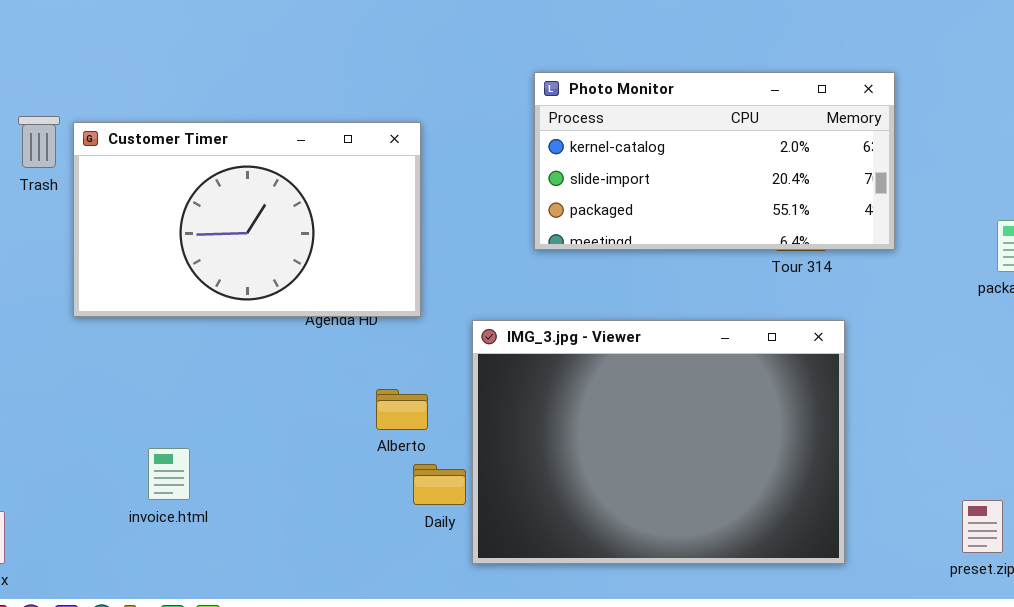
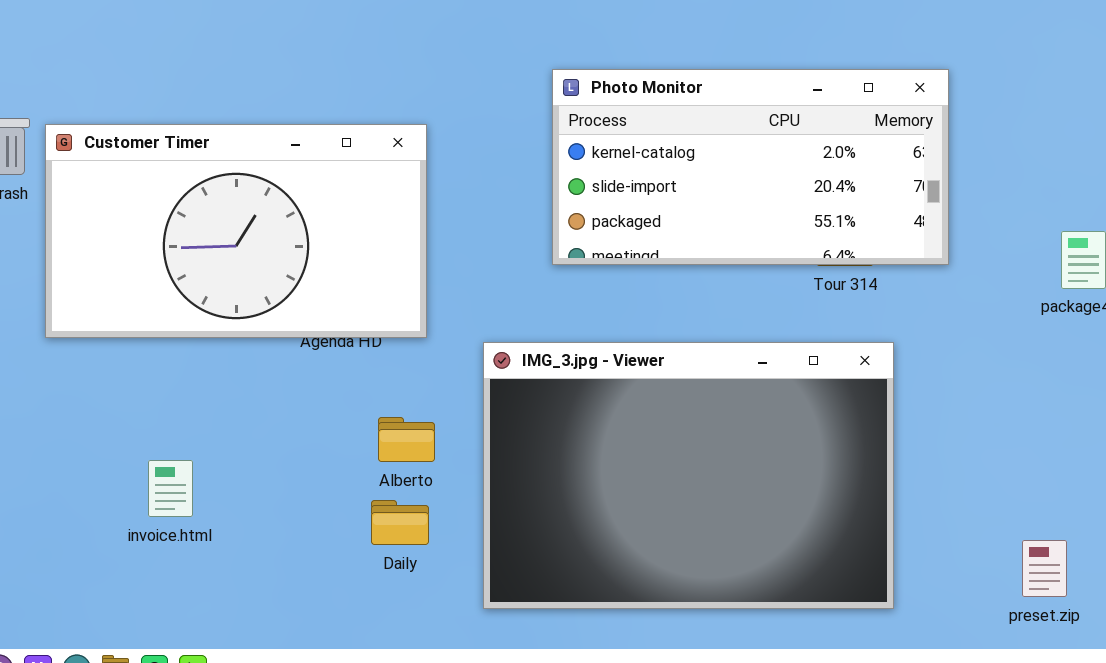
invoice.html: [148,448,190,500] -> [148,460,193,517], moved
Daily: [413,464,466,505] -> [371,500,429,545], moved

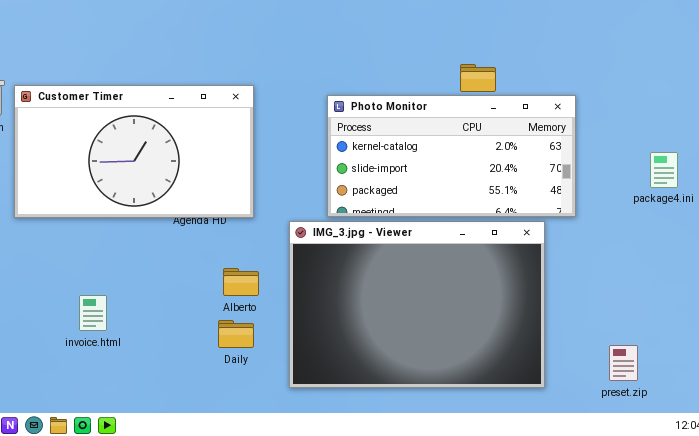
Photo Monitor: [552,69,949,265] -> [327,95,576,217], moved
preset.zip: [1022,540,1067,597] -> [609,345,638,381], moved

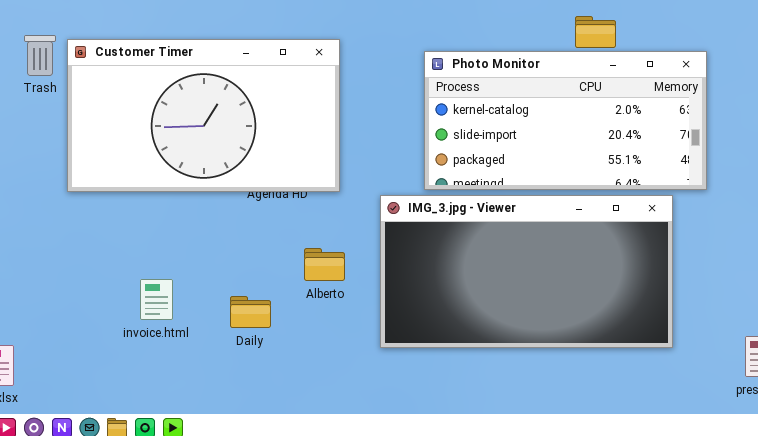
IMG_3.jpg - Viewer: [289,221,545,388] -> [380,195,673,348], resized
Daily: [218,320,254,348] -> [230,296,271,328], moved

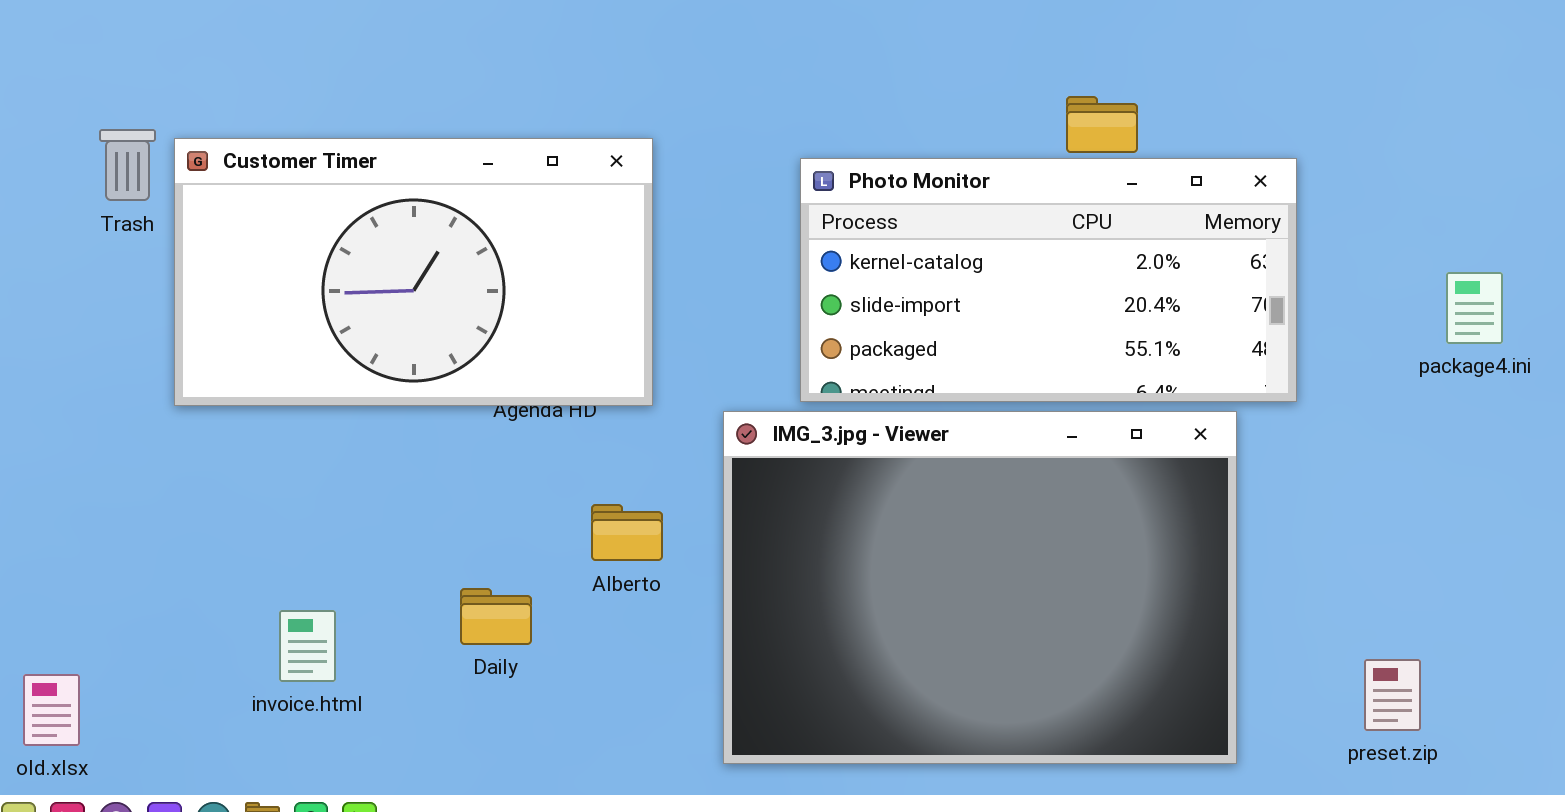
IMG_3.jpg - Viewer: [380,195,673,348] -> [723,411,1237,764], resized
invoice.html: [140,279,173,320] -> [279,610,336,682], moved

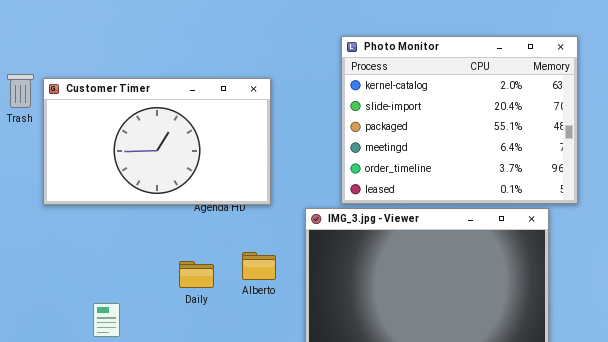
Photo Monitor: [800,158,1297,402] -> [341,36,578,204], resized
Daily: [460,588,532,645] -> [179,261,214,288], moved

